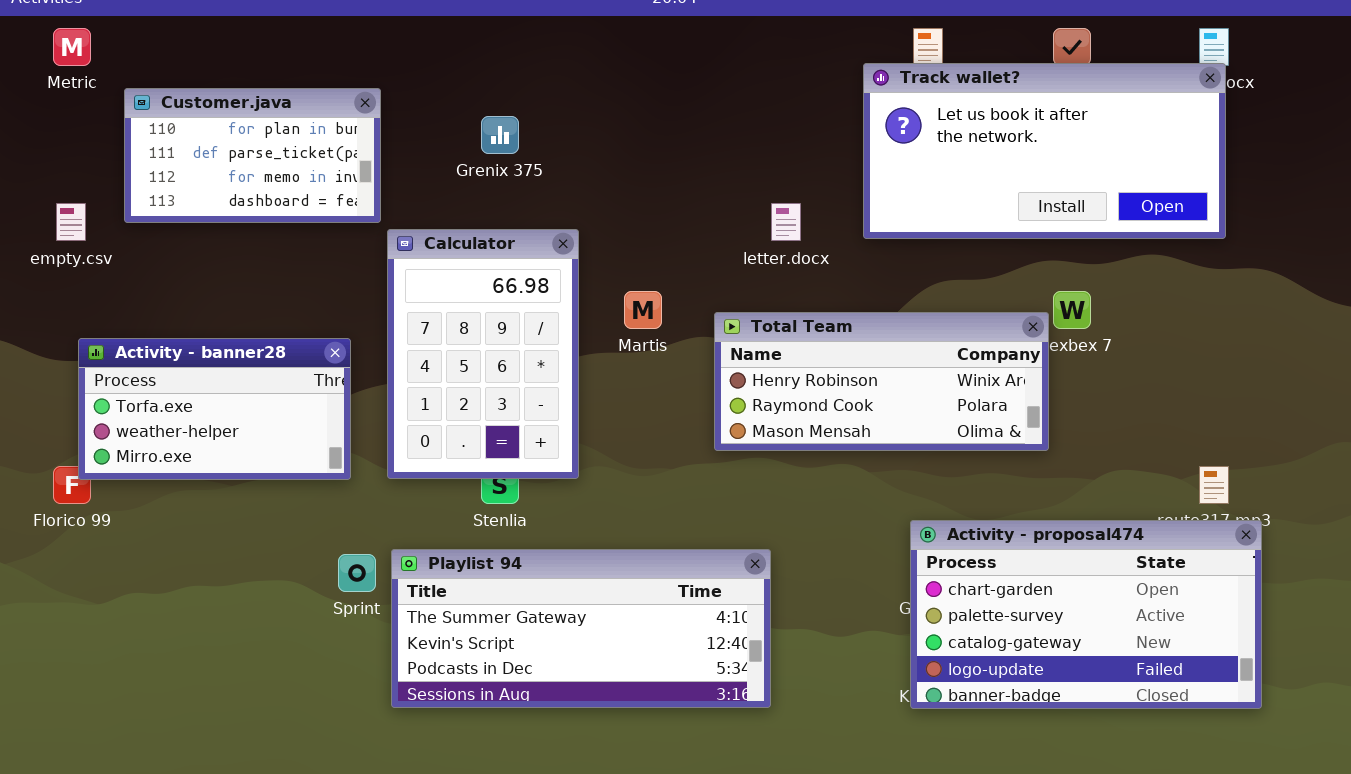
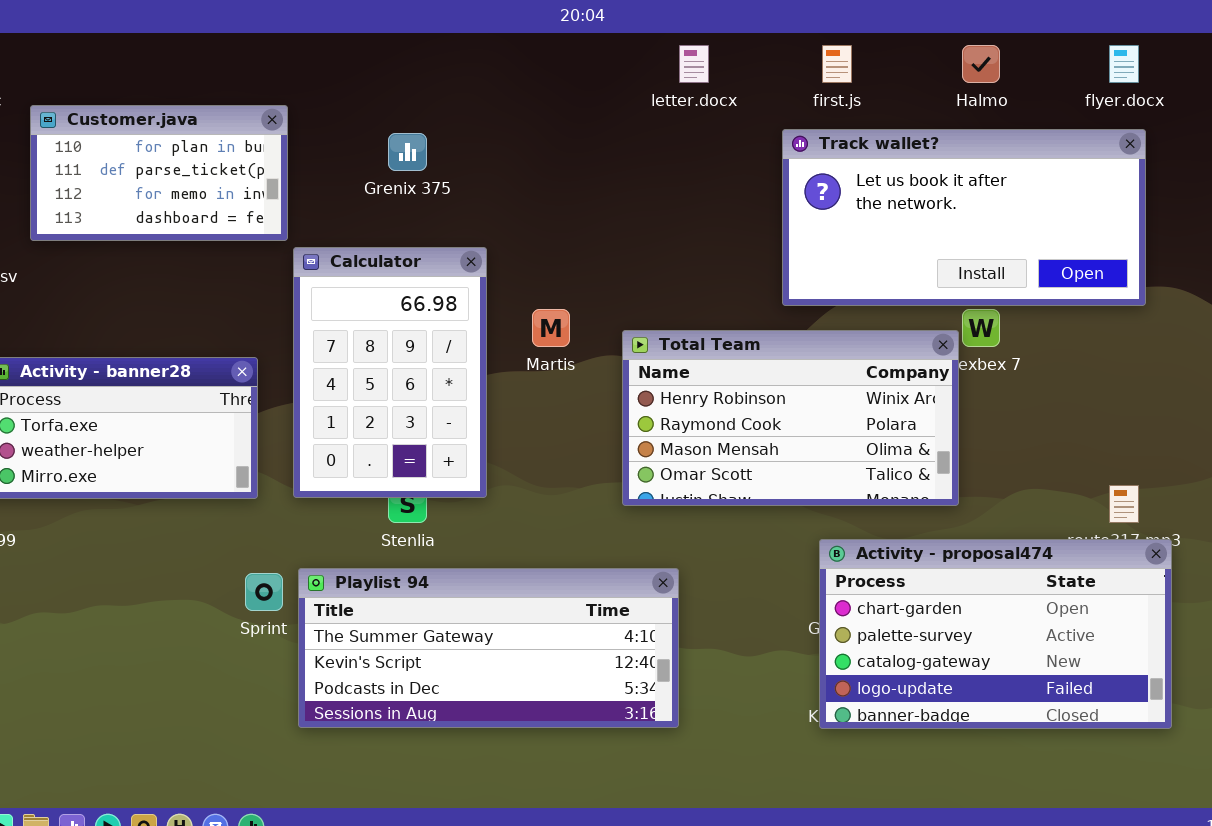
Track wallet?: [863,63,1226,239] -> [782,129,1146,306], moved
letter.docx: [771,203,801,241] -> [679,45,709,83], moved
Total Team: [714,312,1049,451] -> [622,330,959,506], resized

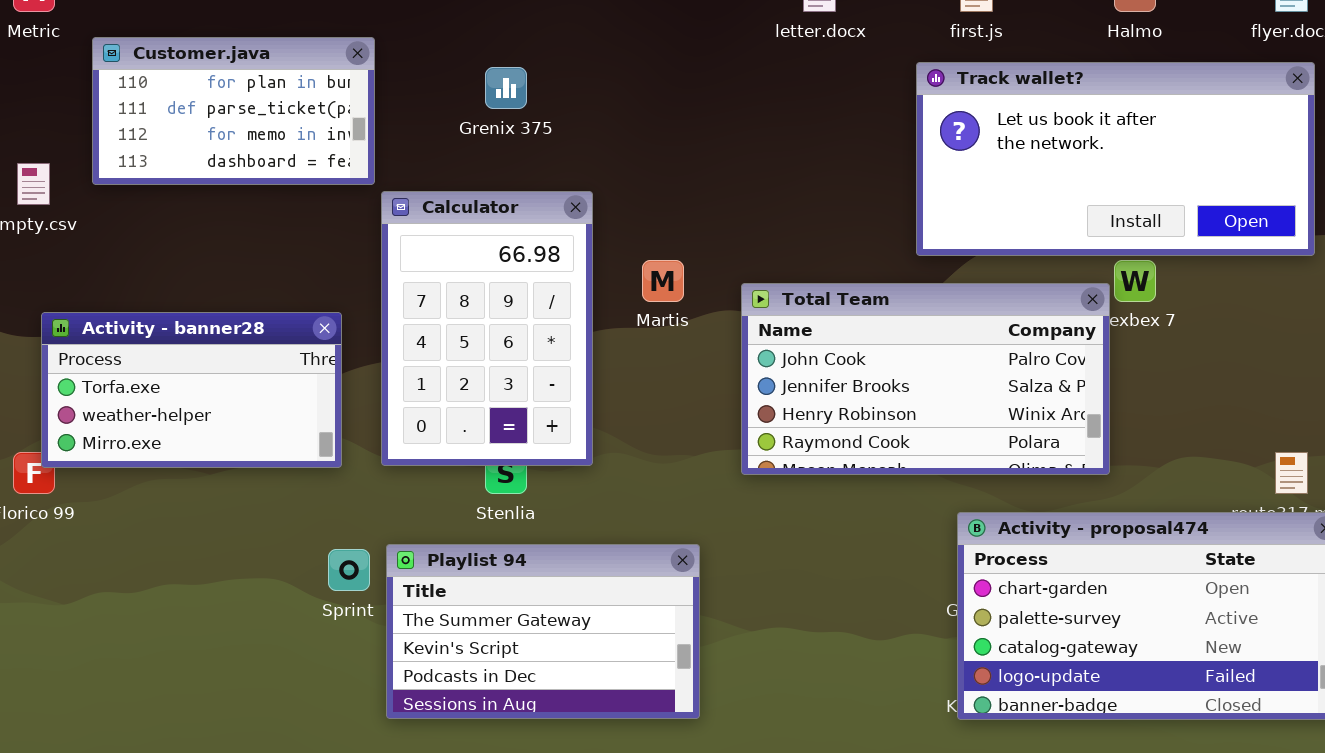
Total Team: [622,330,959,506] -> [741,283,1110,475], scrolled up 2 rows
Playlist 94: [298,568,679,728] -> [386,544,700,719], resized

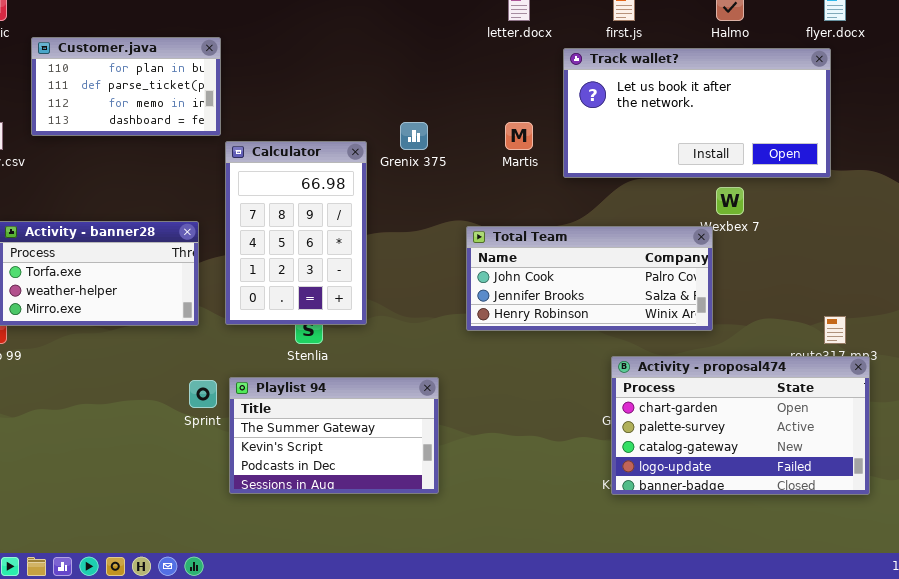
Track wallet?: [916,62,1315,256] -> [563,48,831,178], moved
Grenix 375: [485,67,527,109] -> [400,122,428,150], moved
Martis: [642,260,684,302] -> [505,122,533,150], moved
Total Team: [741,283,1110,475] -> [466,226,713,331], resized

